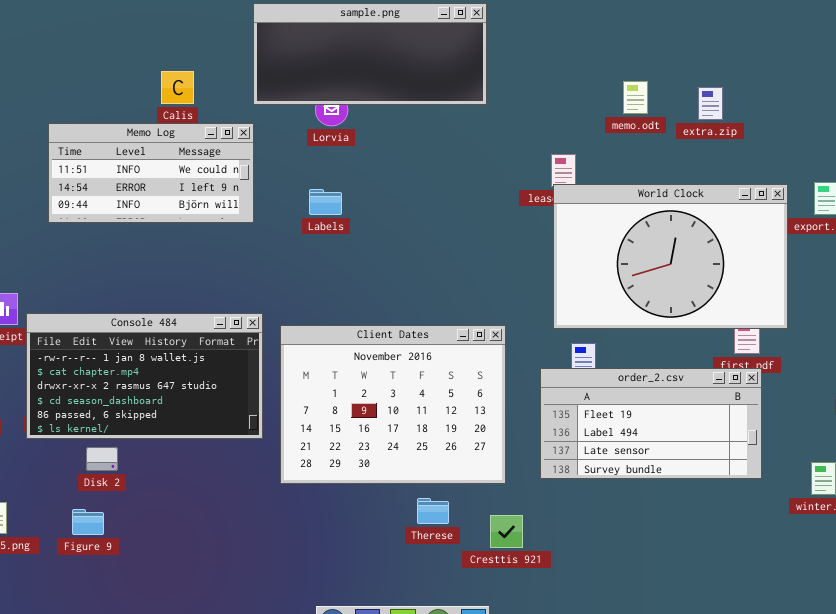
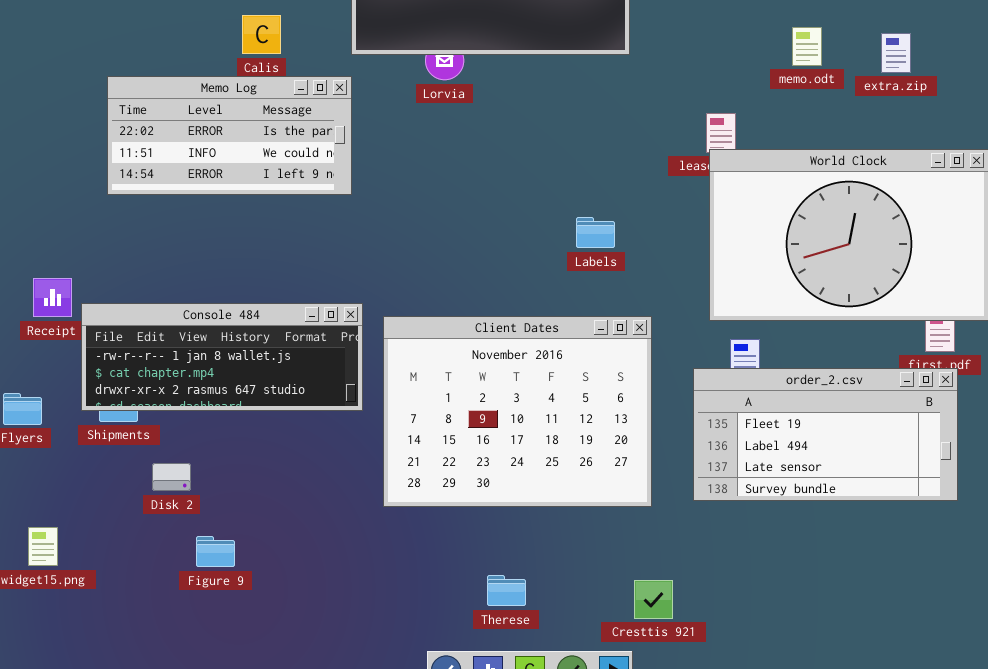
Memo Log: [48,123,254,223] -> [107,76,352,195], scrolled up 1 row
Labels: [309,189,342,215] -> [576,217,615,248], moved
Console 484: [26,313,263,439] -> [81,303,363,411], resized
Therese: [417,498,449,524] -> [487,575,526,606], moved
Figure 9: [72,509,104,535] -> [196,536,235,567], moved
Cresttis 921: [490,515,523,548] -> [634,580,673,619], moved

